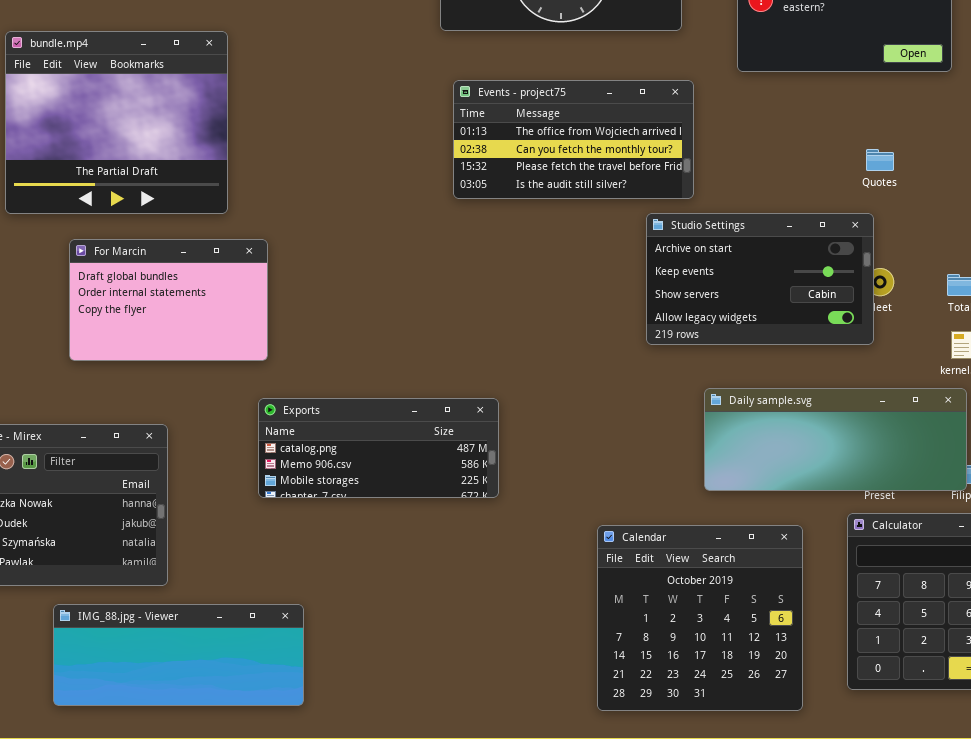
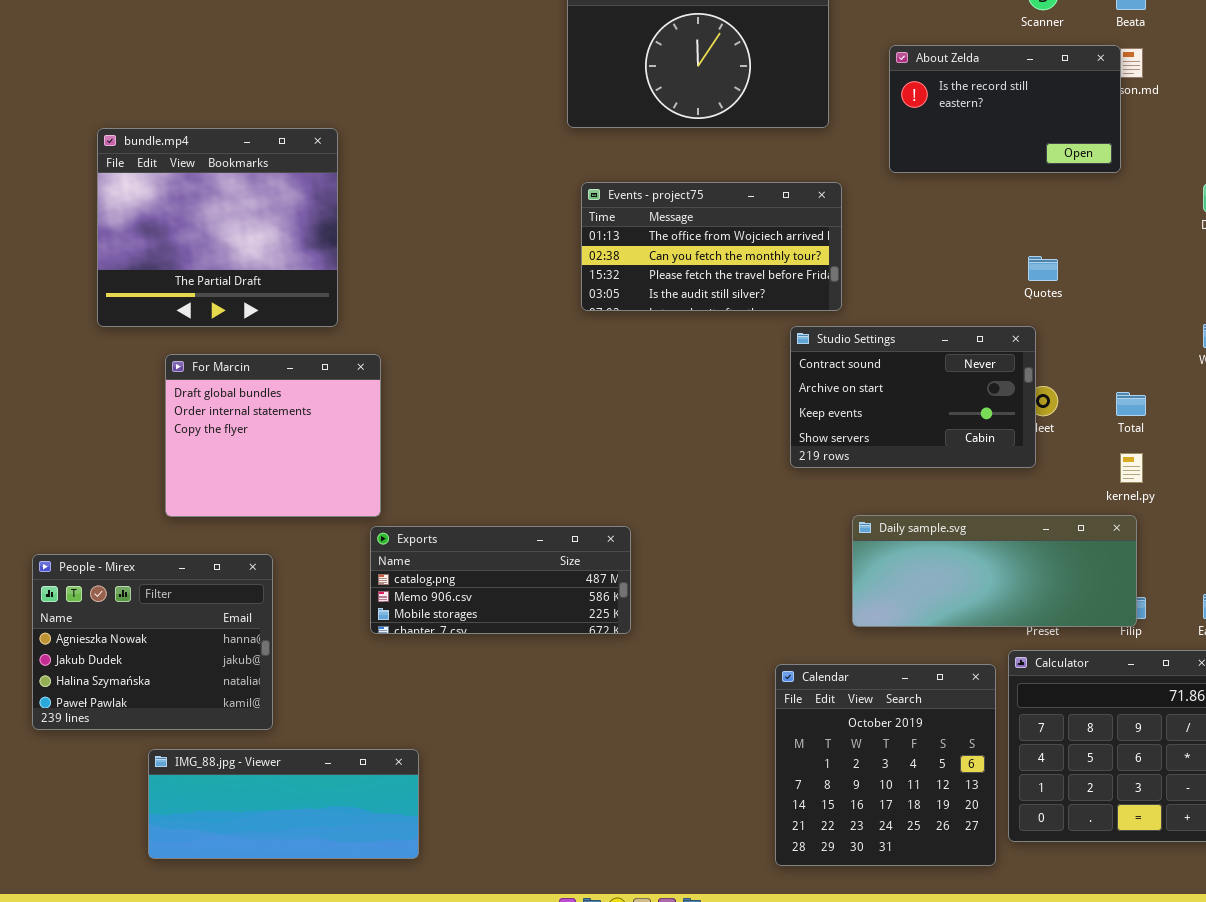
Studio Settings: [646,213,874,345] -> [790,326,1036,468], scrolled up 1 row
For Marcin: [69,239,268,361] -> [165,354,381,517], resized
Calendar: [597,525,803,711] -> [775,664,996,866], moved

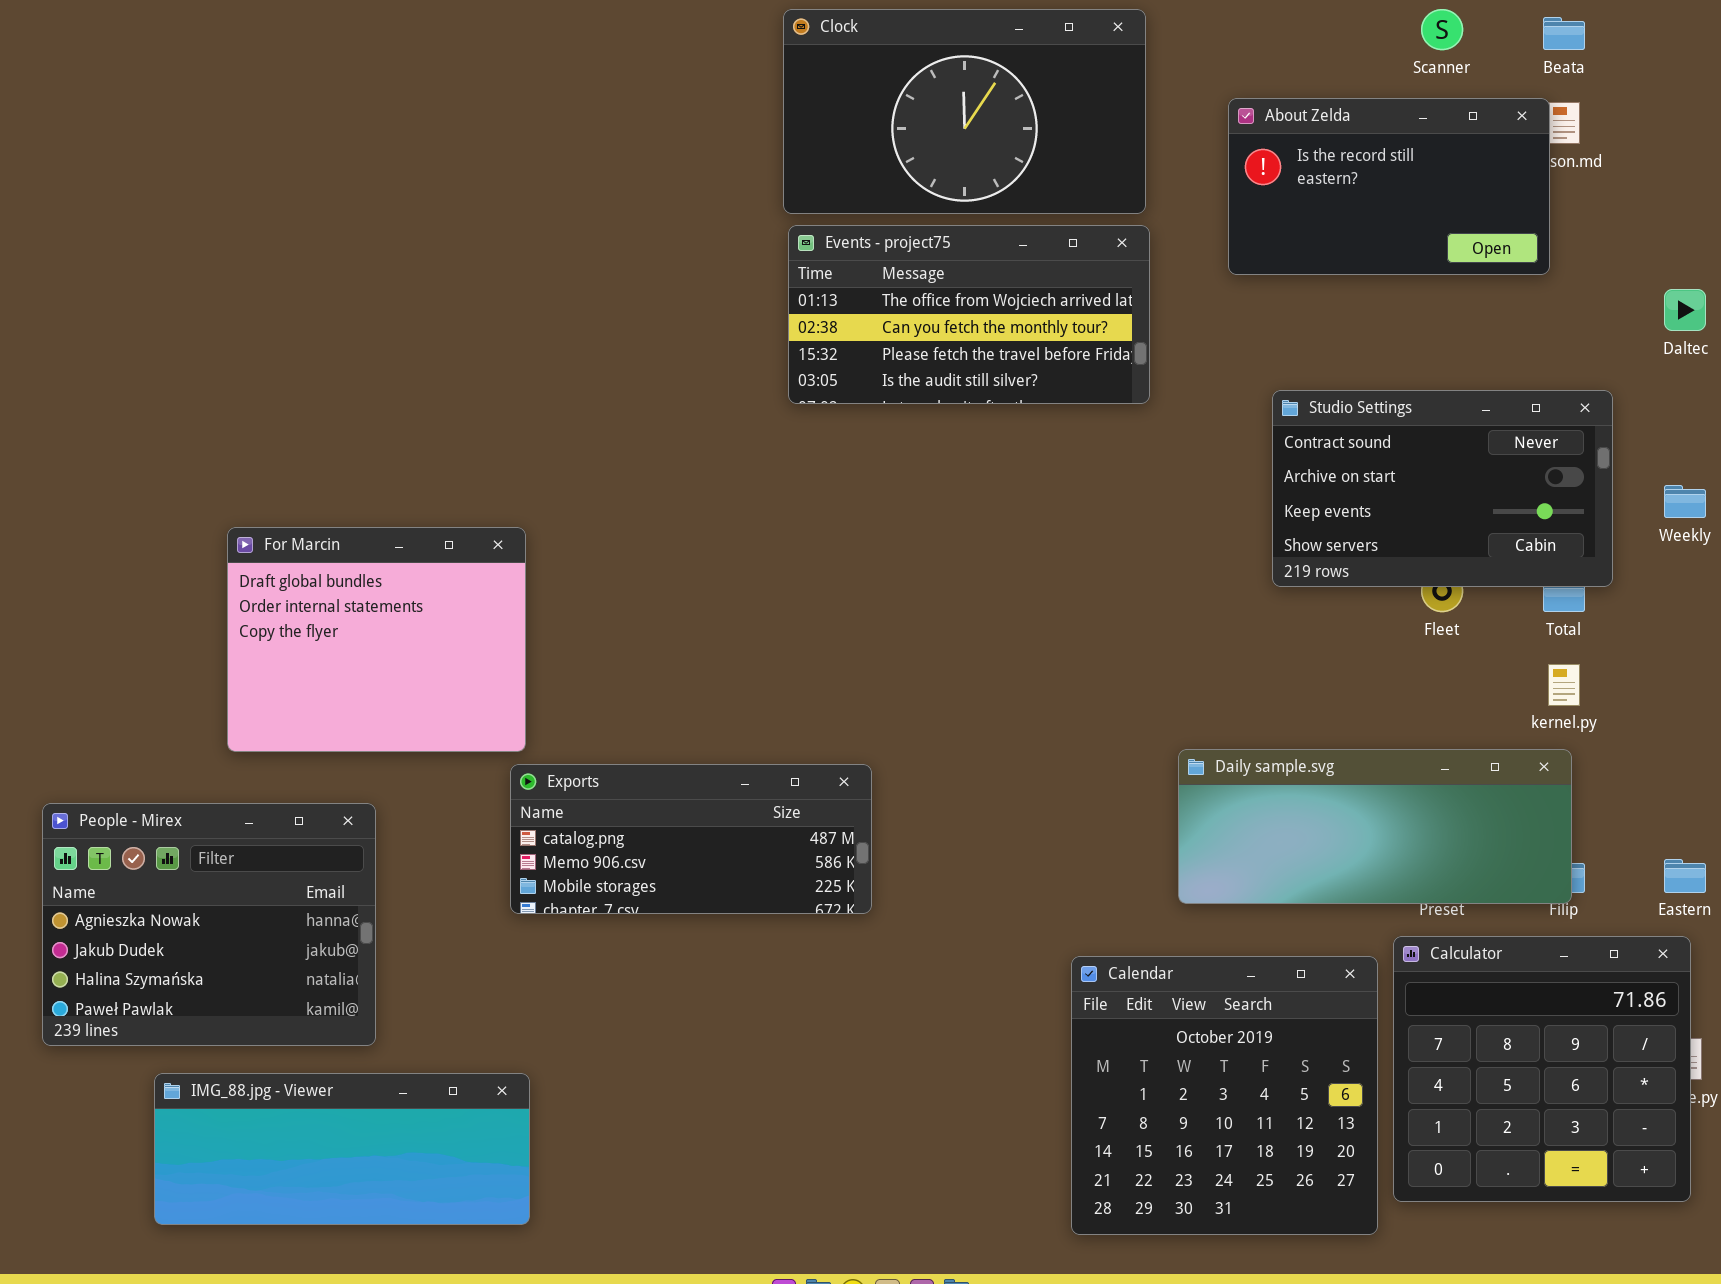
bundle.mp4: [97,128,338,327] -> none, closed
Events - project75: [581,182,842,311] -> [788,225,1150,404], moved
Studio Settings: [790,326,1036,468] -> [1272,390,1613,587], moved
IMG_88.jpg - Viewer: [148,749,419,859] -> [154,1073,530,1225], moved

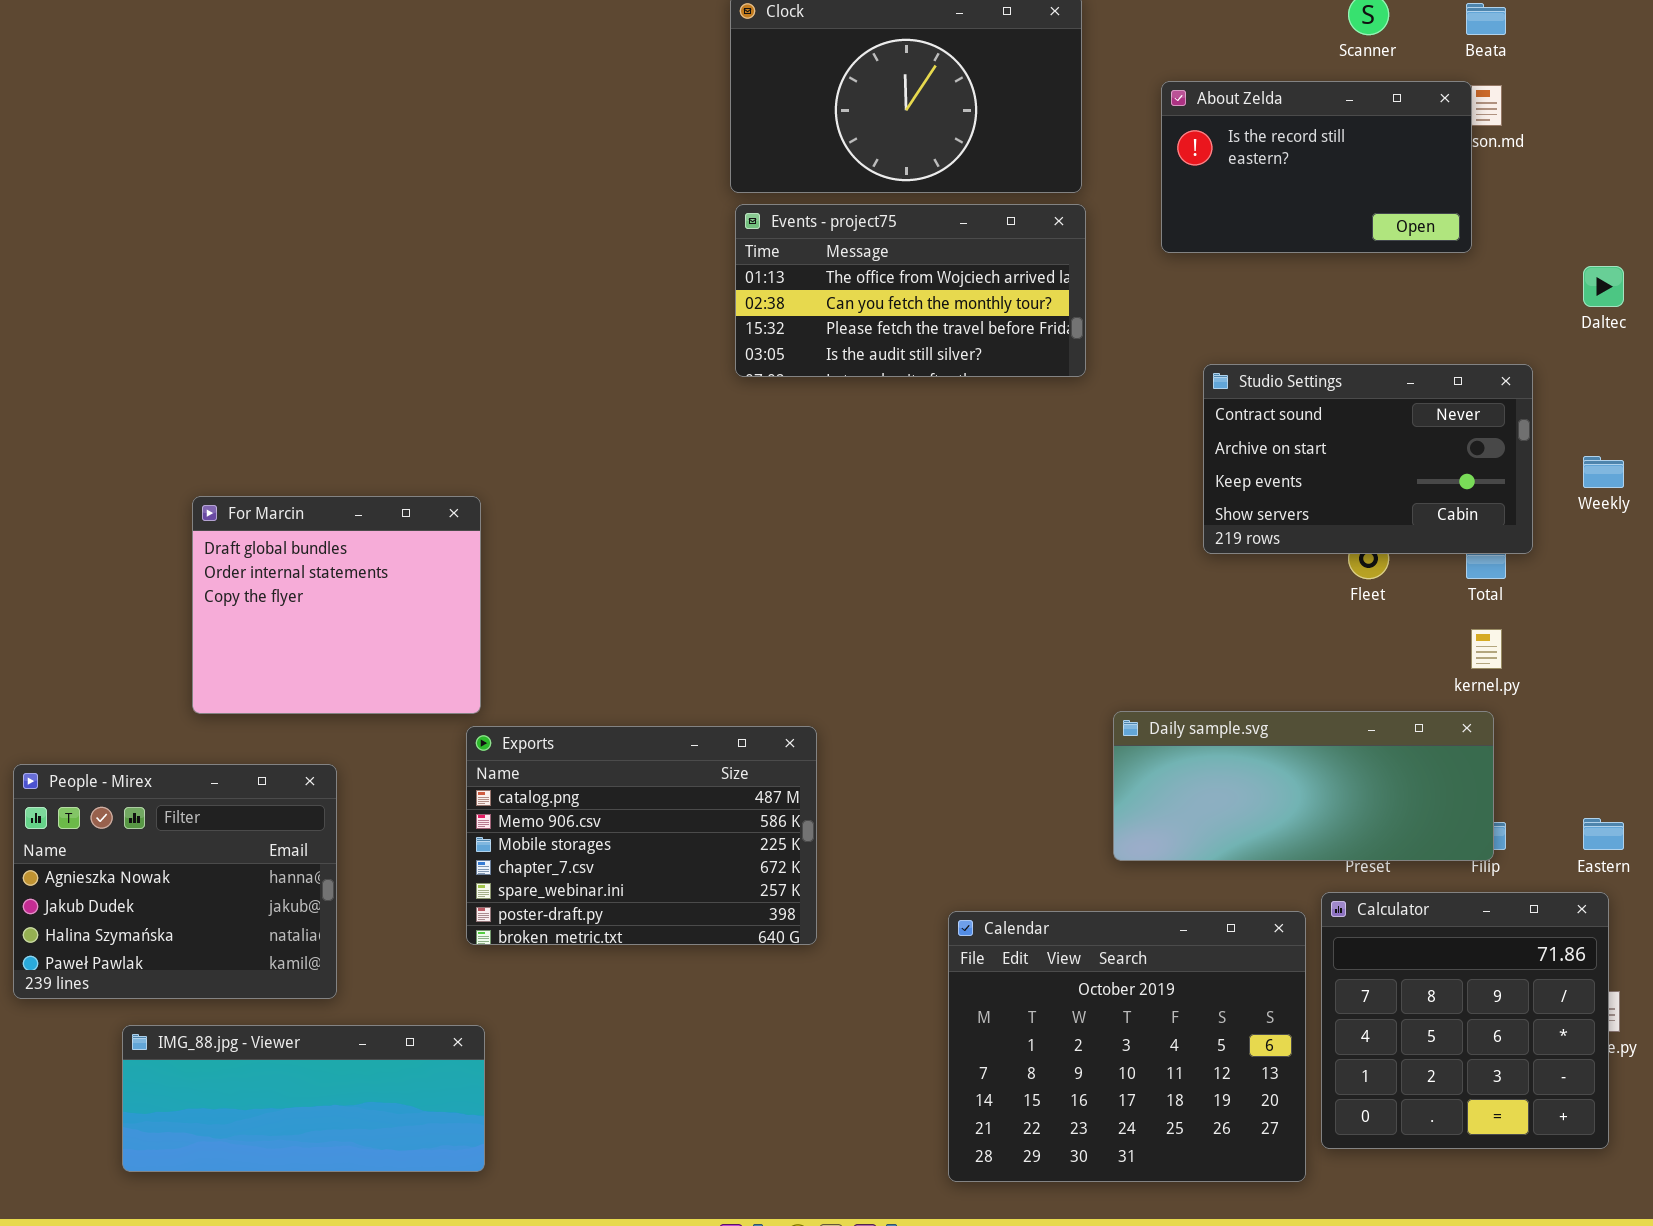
Exports: [510,764,872,914] -> [466,726,817,945], resized
Calendar: [1071,956,1378,1235] -> [948,911,1306,1182], resized

